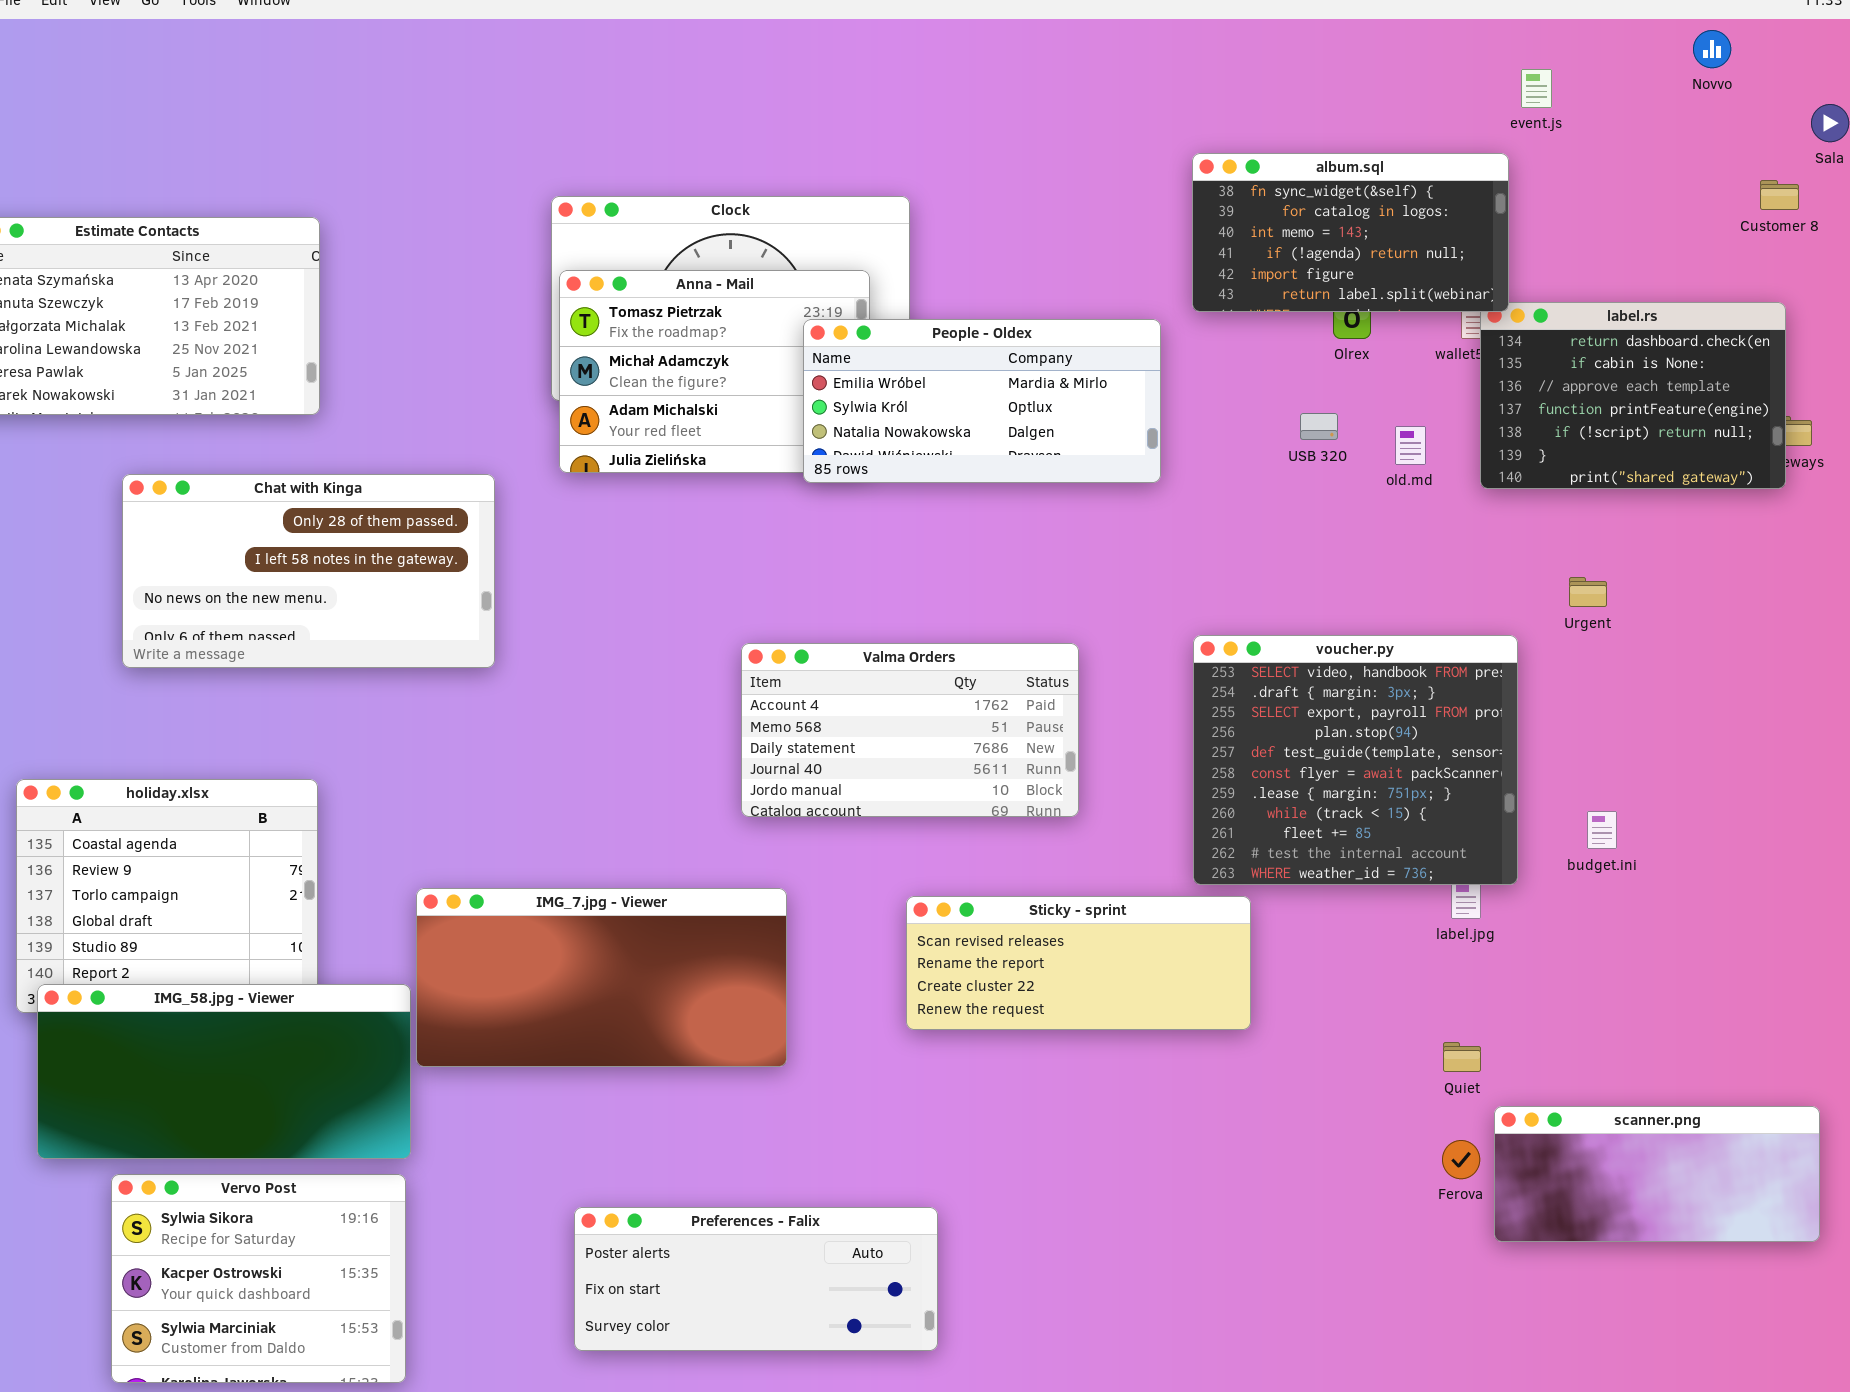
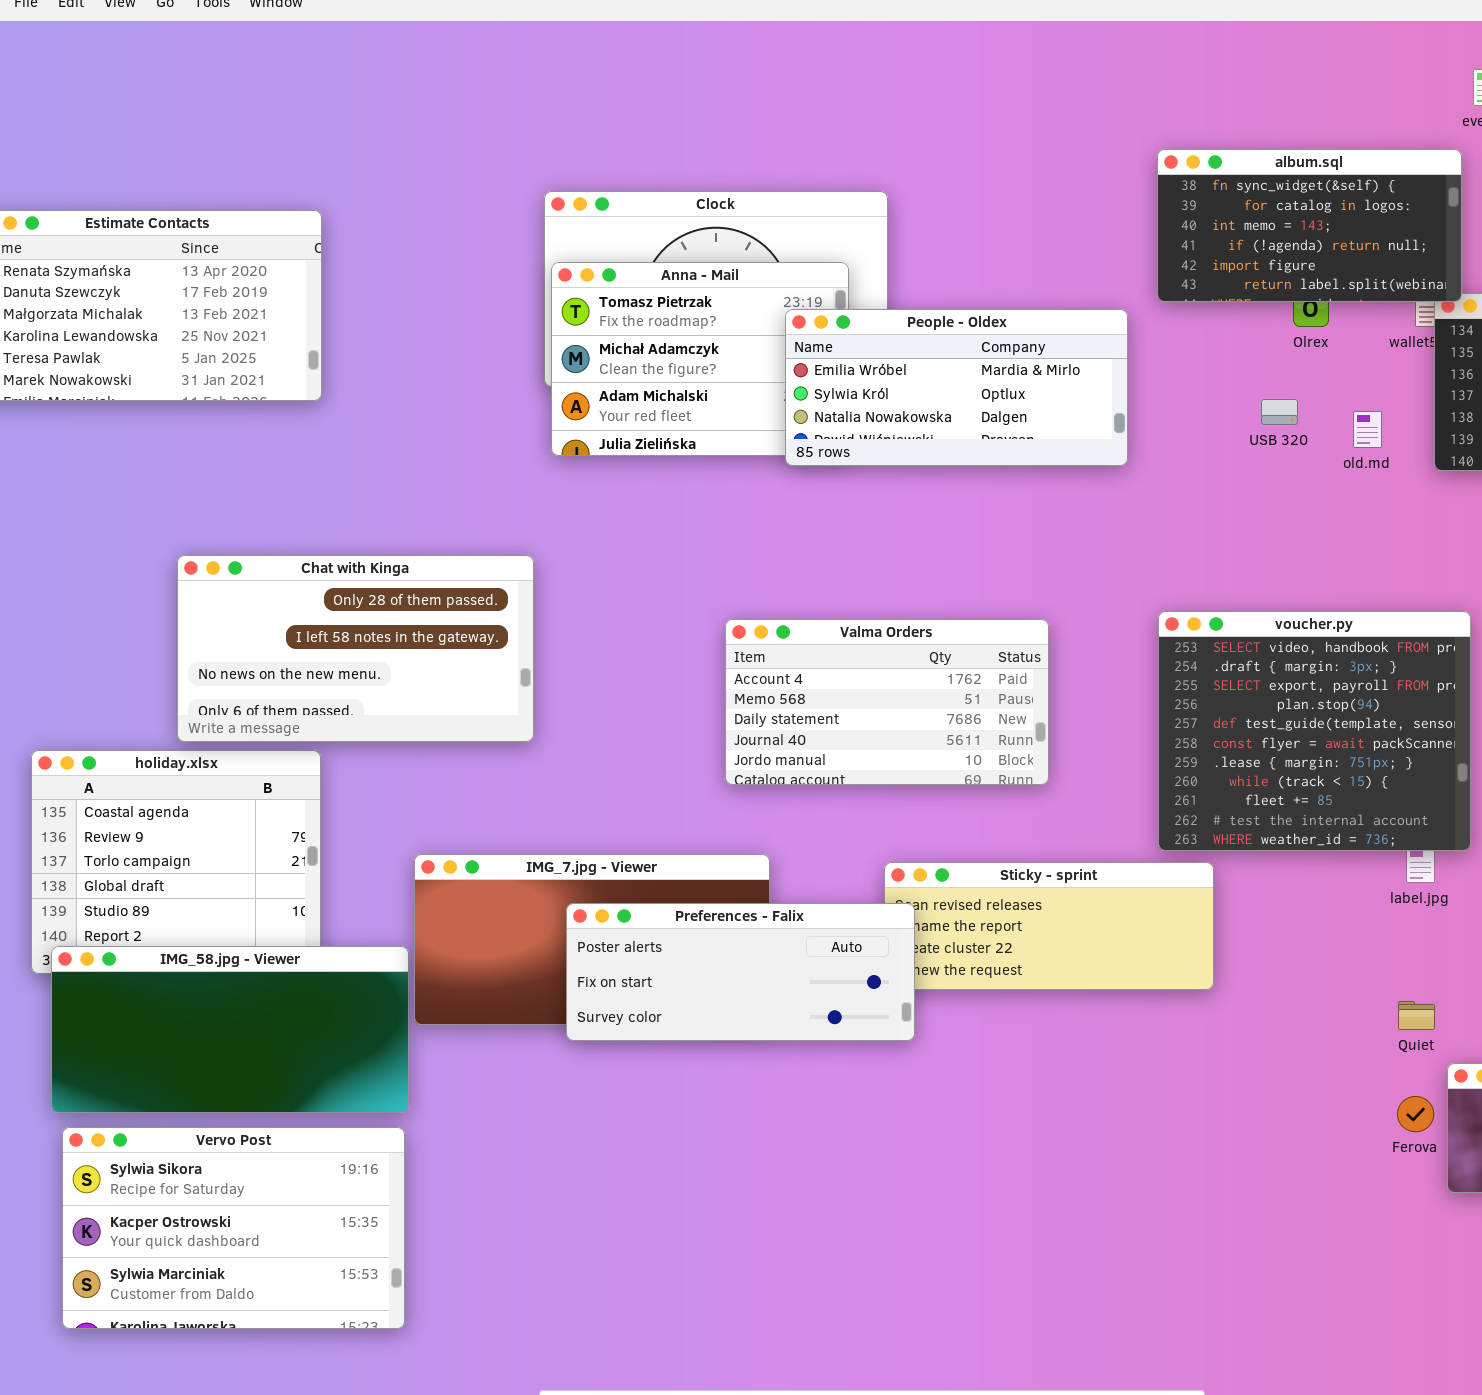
Chat with Kinga: [122,474,495,668] -> [177,555,534,742], moved
Vervo Post: [111,1174,406,1383] -> [62,1127,405,1329], resized
Preferences - Falix: [574,1207,938,1351] -> [566,903,915,1041], moved

